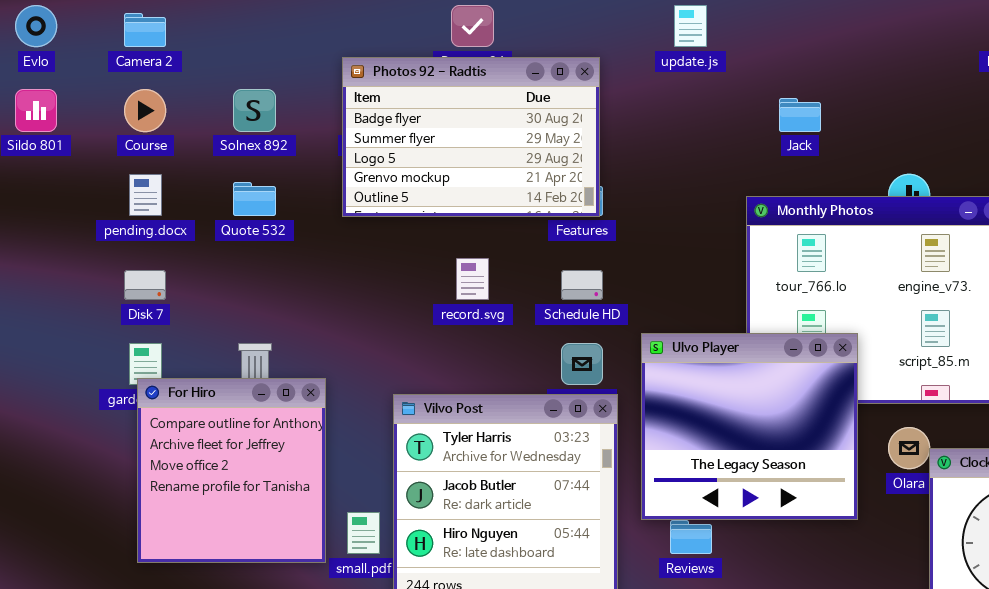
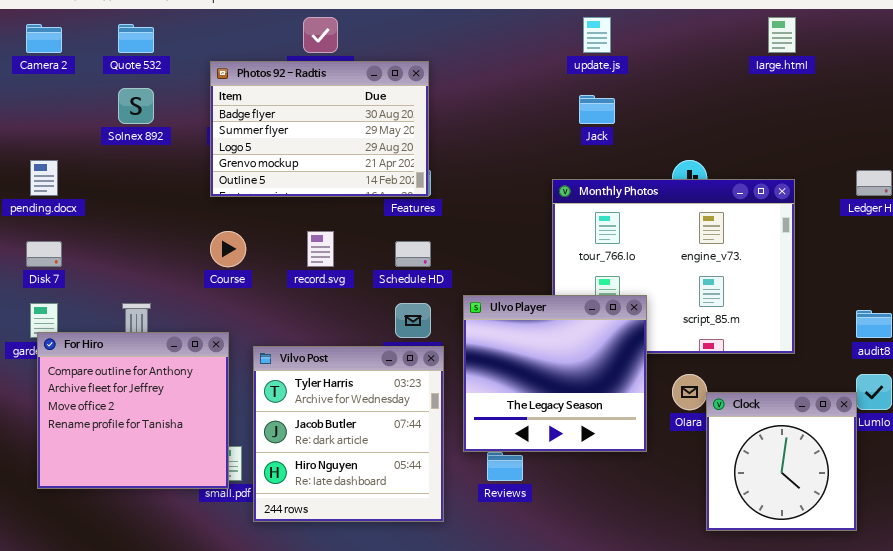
update.js: [674,5,707,47] -> [583,17,611,53], moved
Course: [124,89,166,132] -> [210,231,246,267], moved
Quote 532: [233,182,276,216] -> [118,24,154,53], moved
For Hiro: [137,378,326,563] -> [37,332,229,489], resized

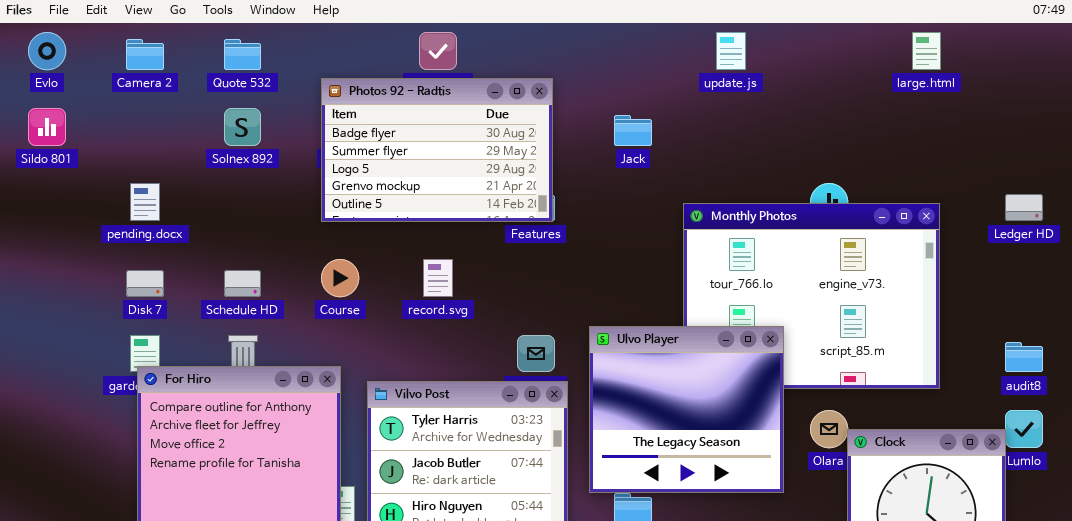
Jack: [579,95,615,124] -> [614,115,652,146], moved
Schedule HD: [395,241,431,267] -> [224,270,261,297], moved

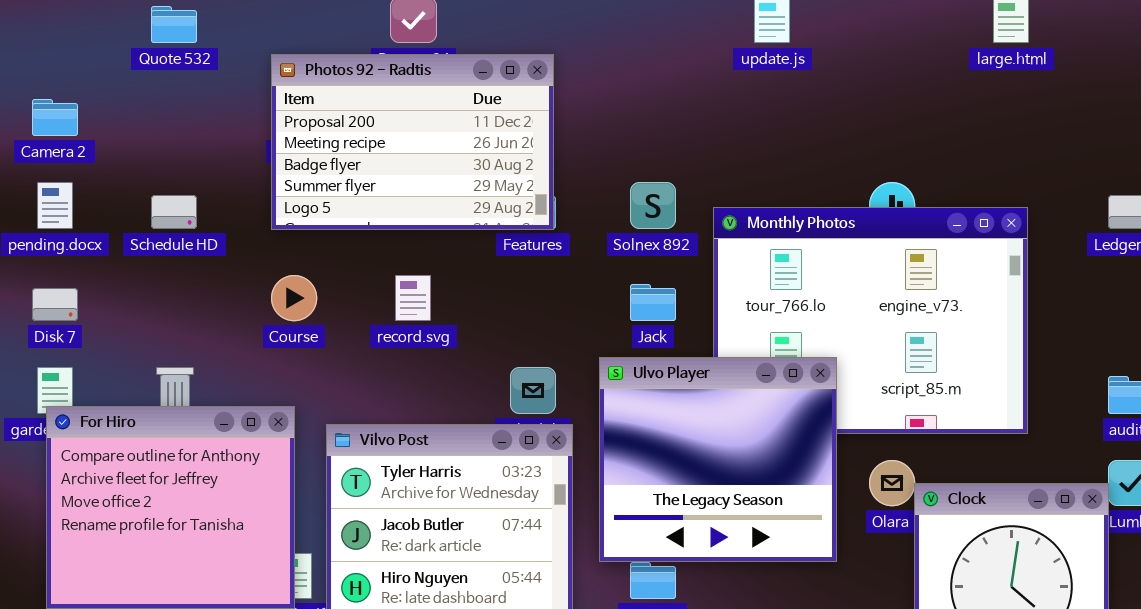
Camera 2: [126,39,164,70] -> [32,99,78,136], moved
Photos 92 - Radtis: [321,78,553,222] -> [271,54,554,230], scrolled up 2 rows
Solnex 892: [224,108,261,146] -> [630,182,676,229], moved
Jack: [614,115,652,146] -> [630,284,676,321], moved
Schedule HD: [224,270,261,297] -> [151,195,197,229], moved

